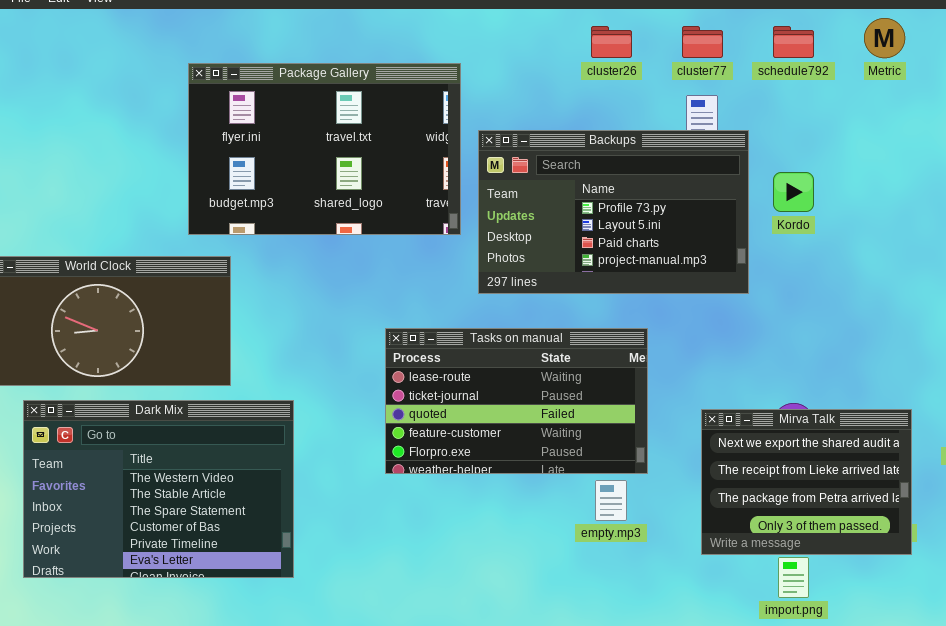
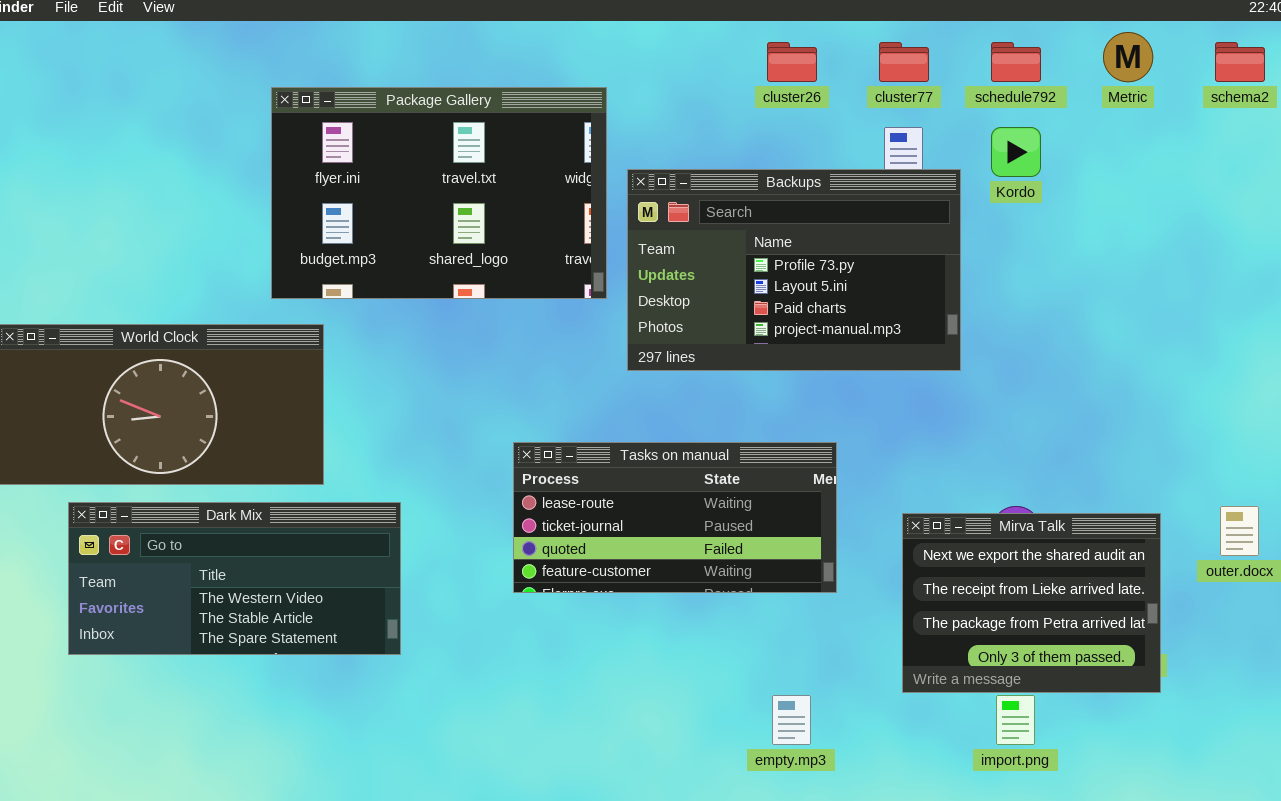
Kordo: [773,172,814,212] -> [991,127,1041,177], moved
Tasks on manual: [385,328,648,474] -> [513,442,837,593], resized
Dark Mix: [23,400,294,578] -> [68,502,401,655], resized
empty.mp3: [595,480,627,521] -> [772,695,811,745], moved

